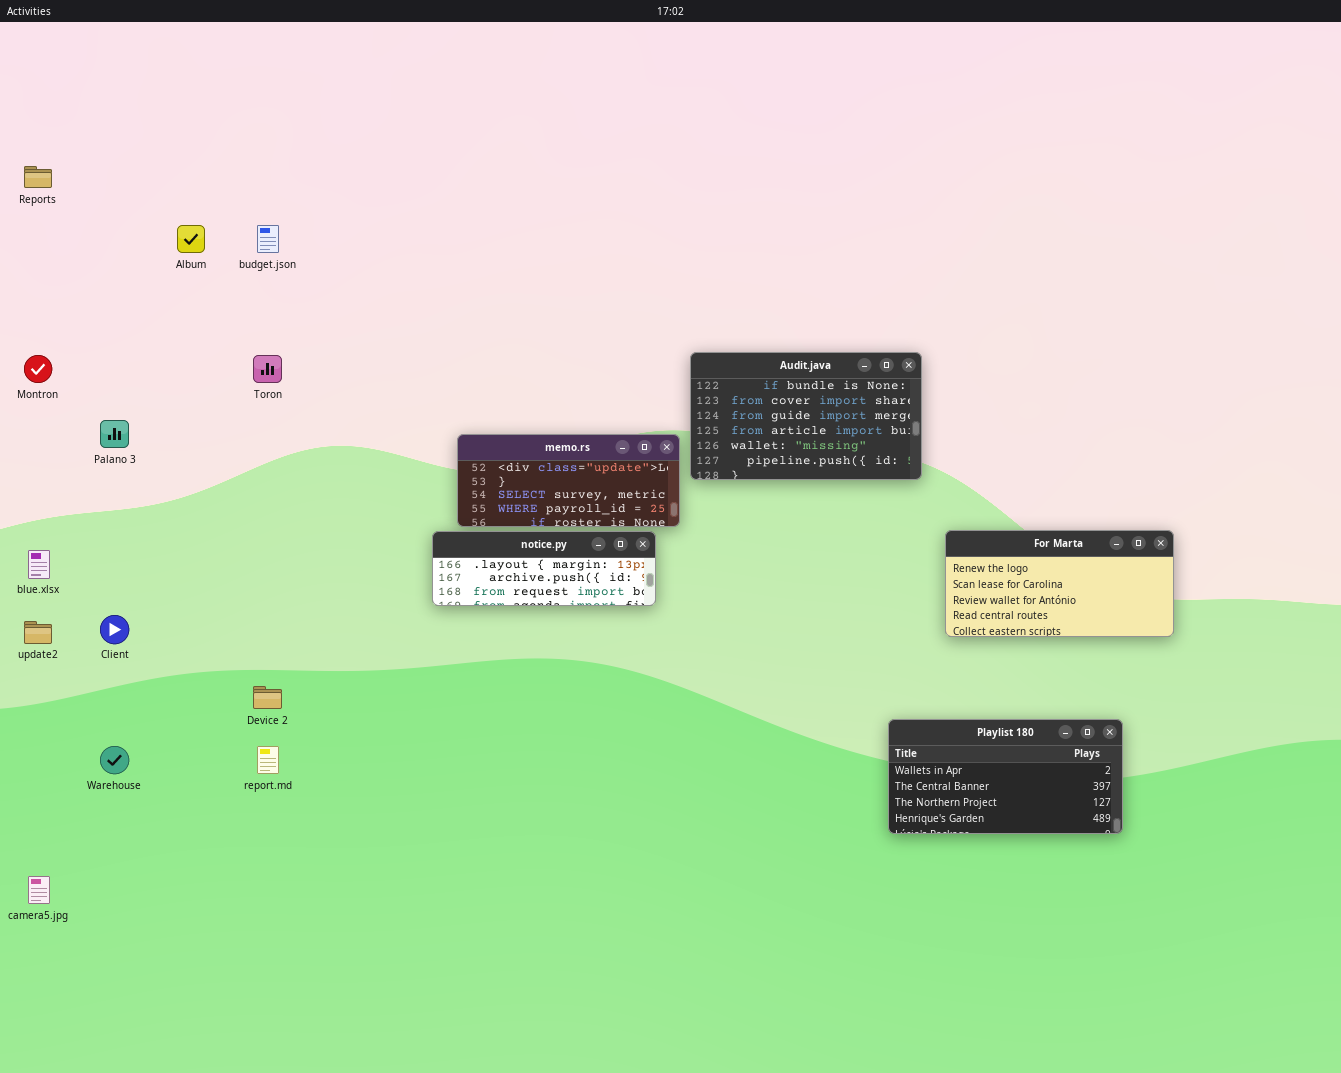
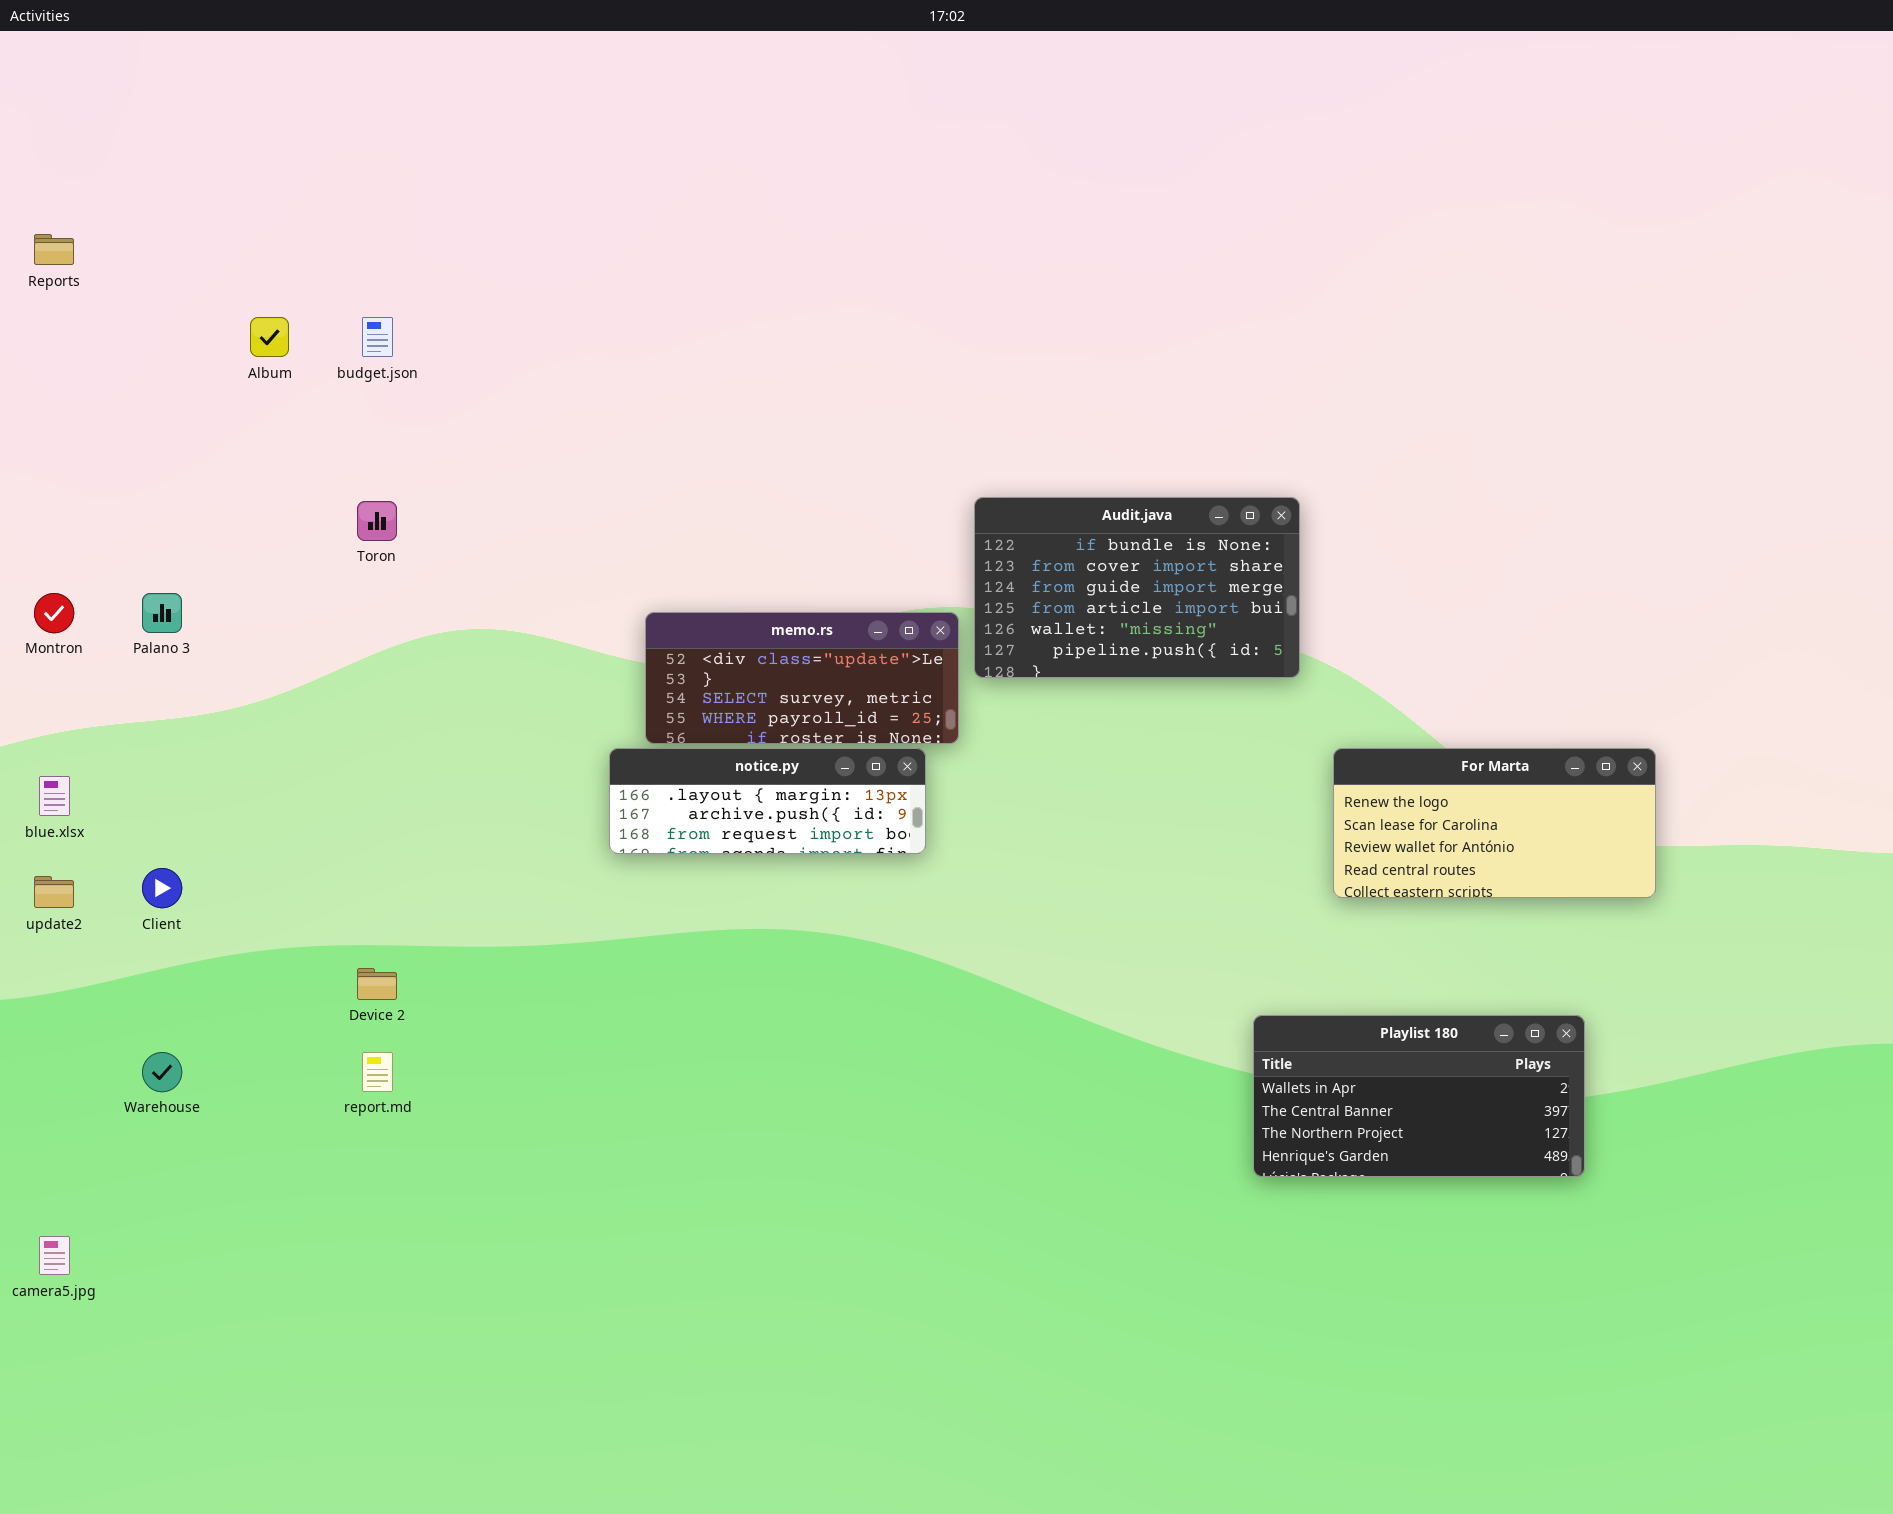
Montron: [24,355,52,383] -> [34,593,74,633], moved

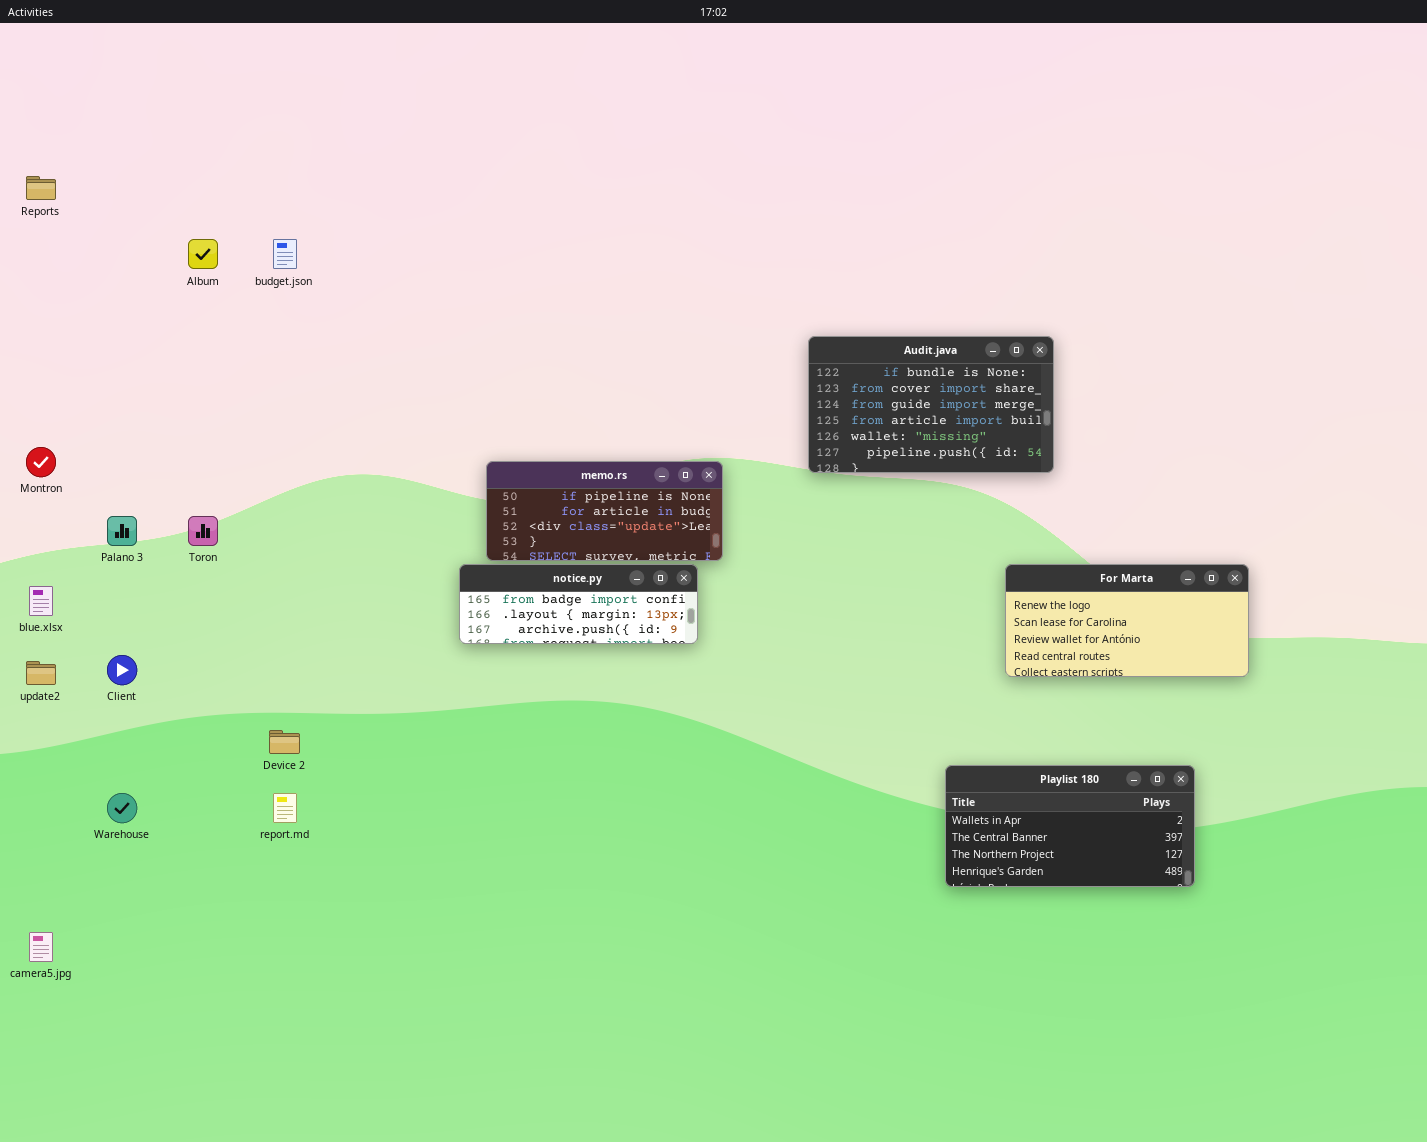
Audit.java: [974,497,1300,678] -> [808,336,1054,473], moved
Toron: [357,501,397,541] -> [188,516,218,546], moved
Palano 3: [142,593,182,633] -> [107,516,137,546], moved
memo.rs: [645,612,959,744] -> [486,461,723,561], scrolled up 2 rows
notice.py: [609,748,926,854] -> [459,564,698,644], scrolled up 1 row

